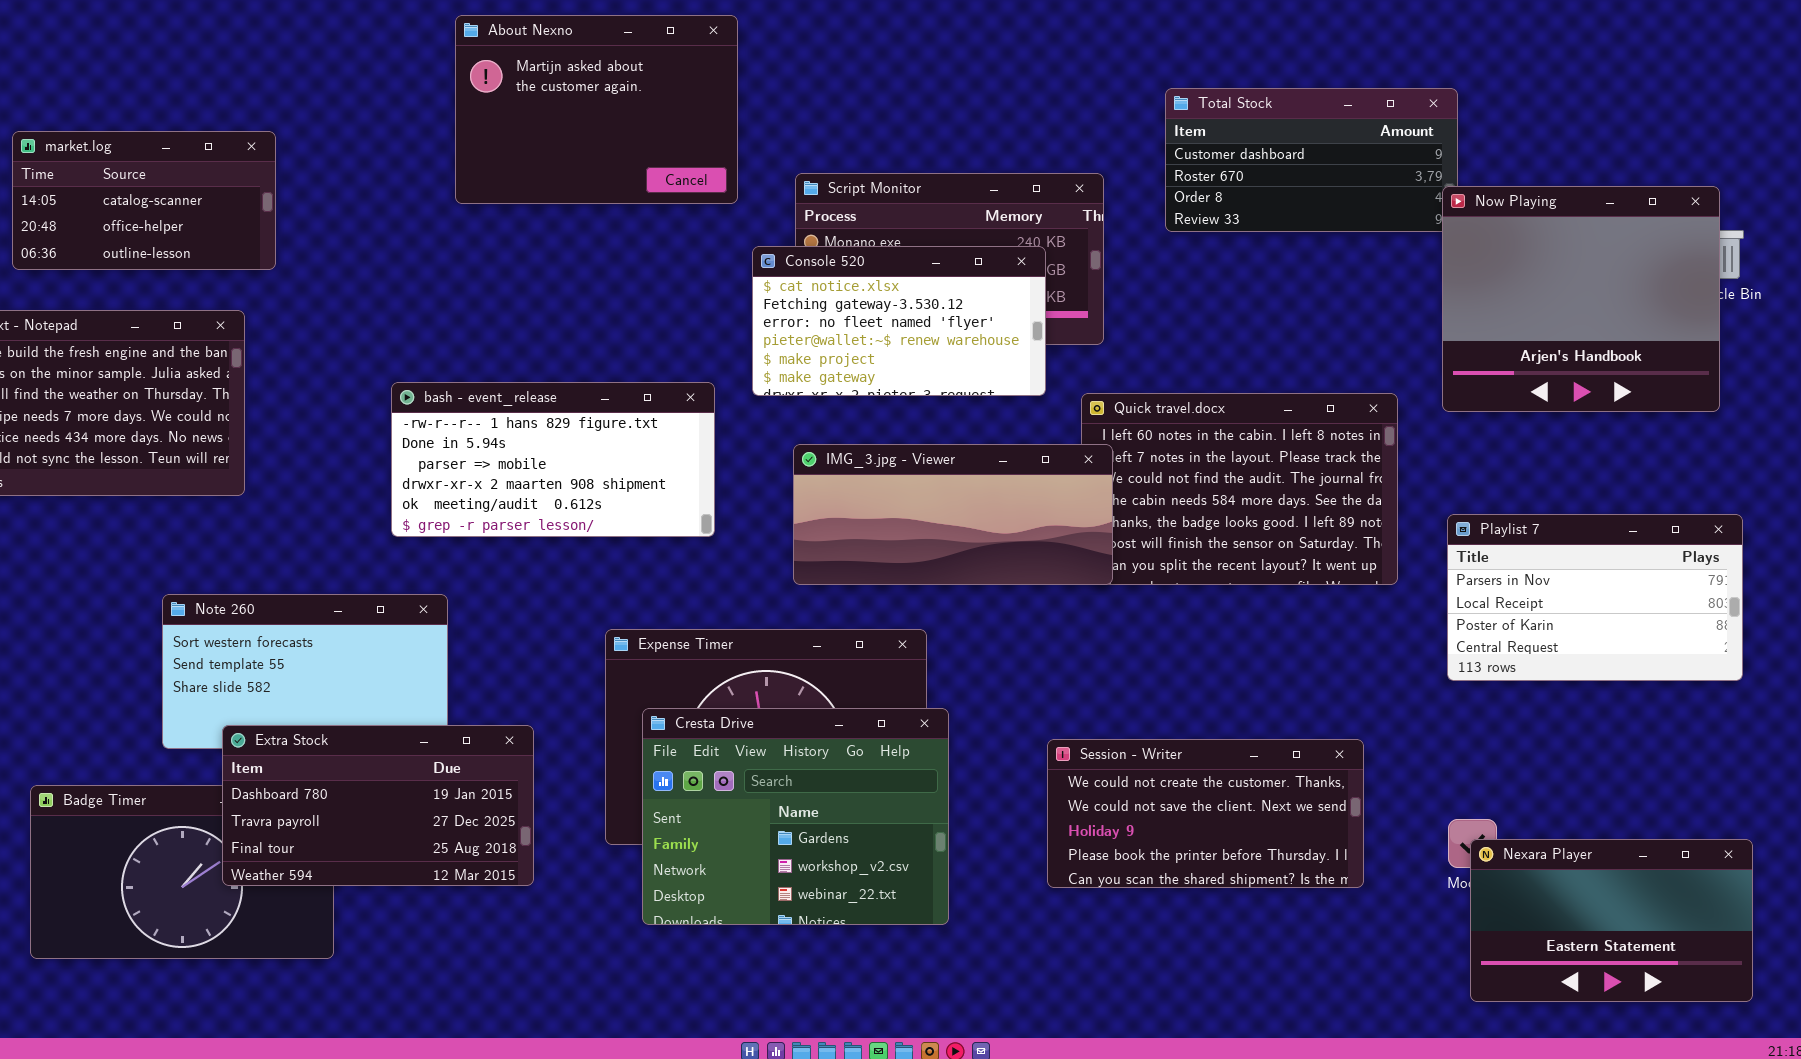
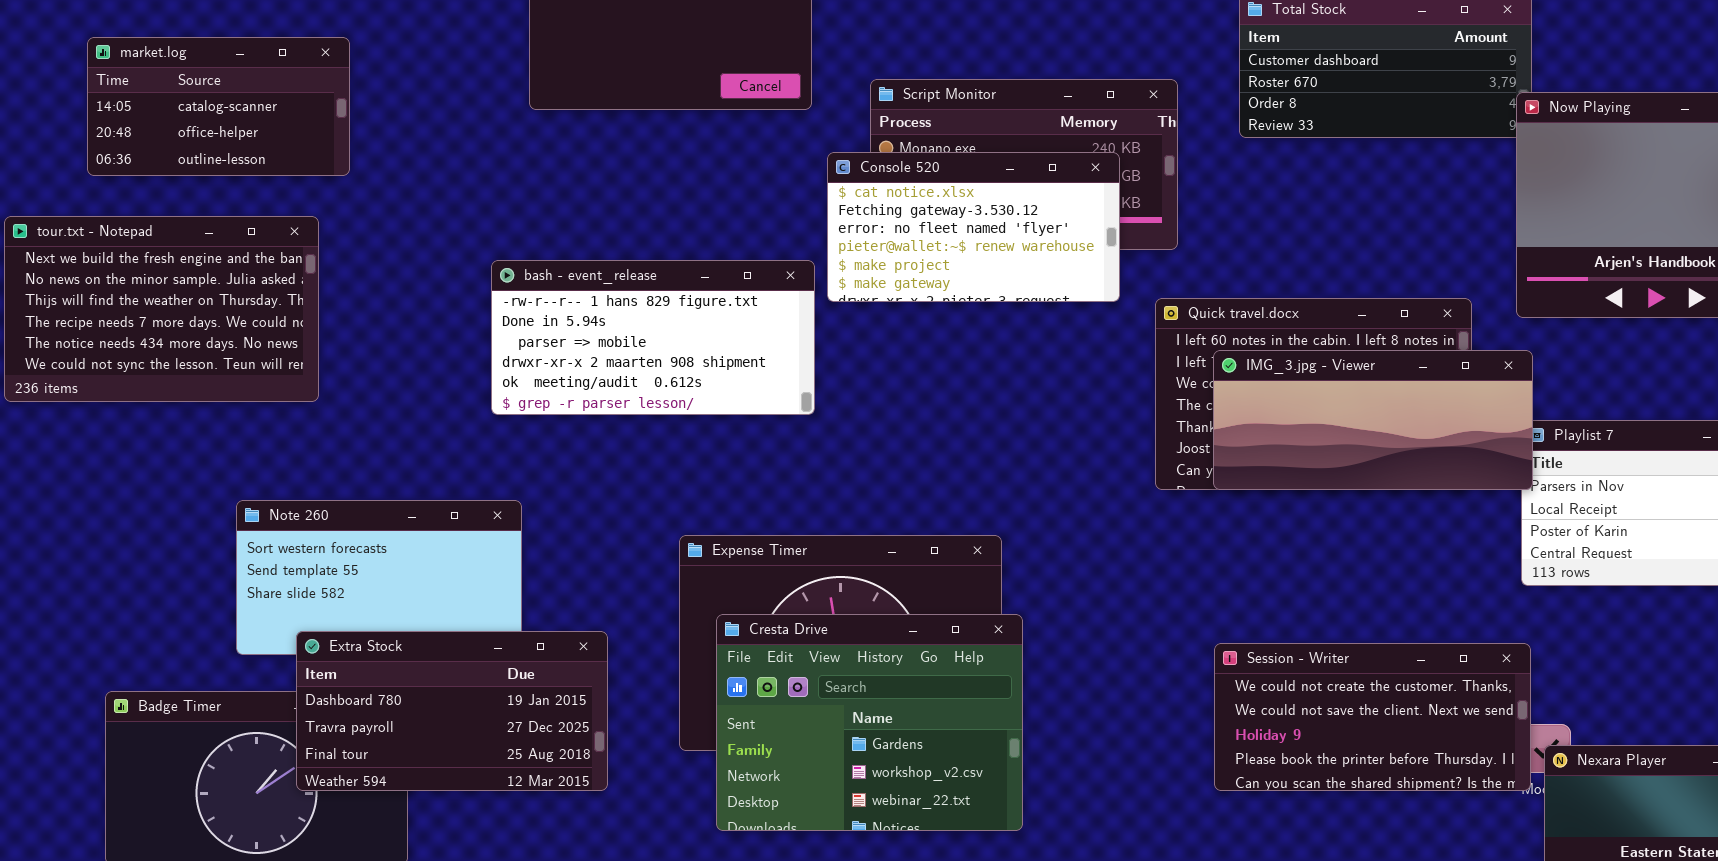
bash - event_release: [391,382,715,537] -> [491,260,815,415], moved
IMG_3.jpg - Viewer: [793,444,1113,585] -> [1213,350,1533,490], moved
Session - Writer: [1047,739,1364,888] -> [1214,643,1531,791], moved

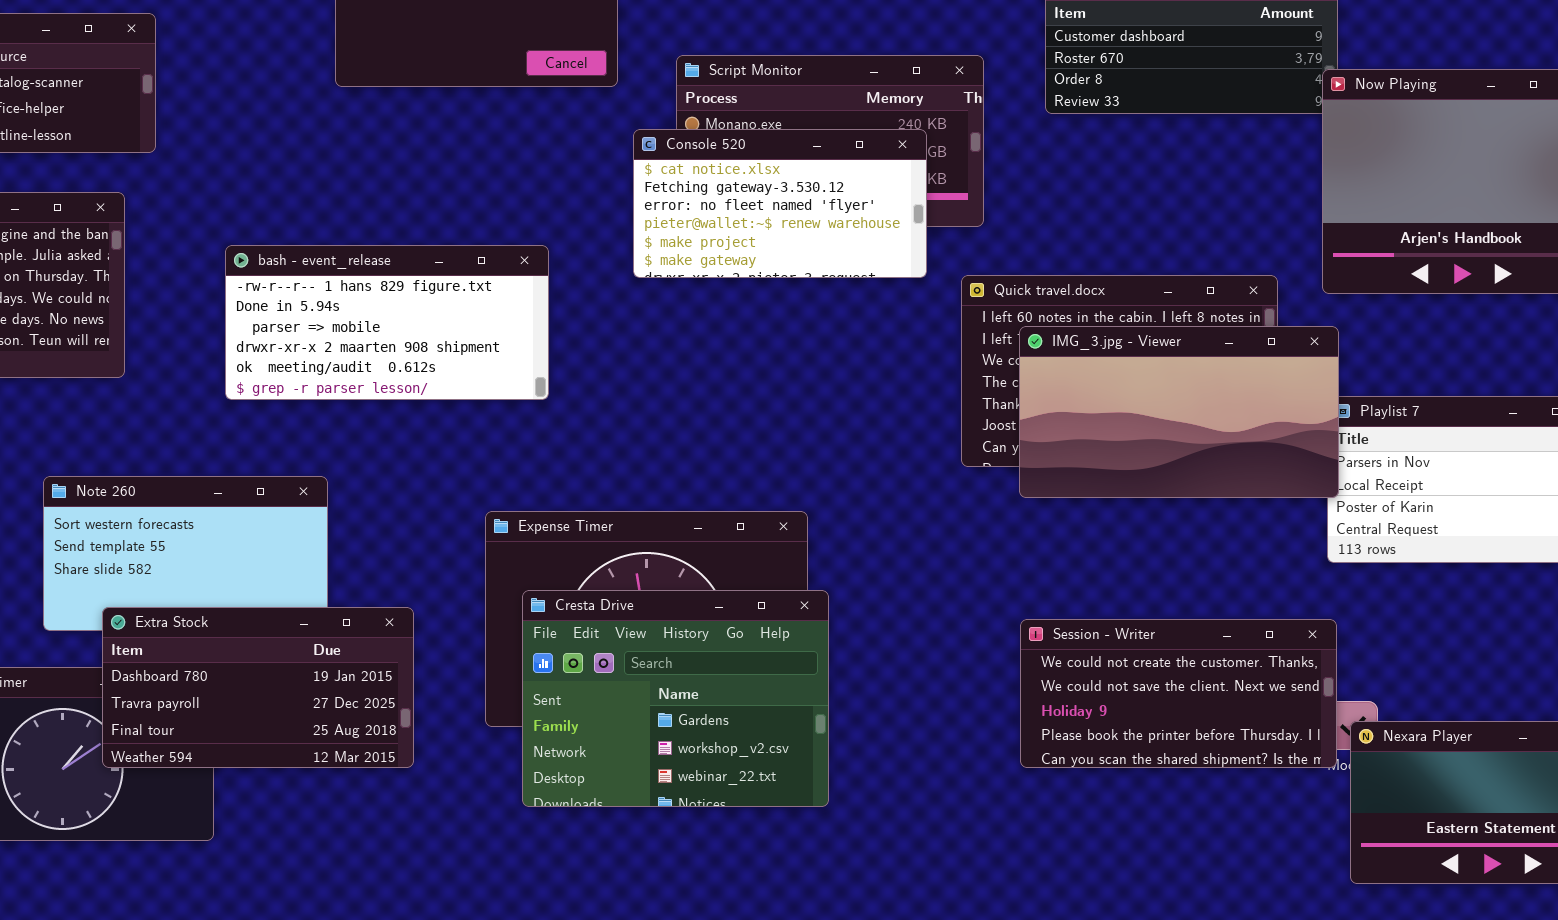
bash - event_release: [491,260,815,415] -> [225,245,549,400], moved
IMG_3.jpg - Viewer: [1213,350,1533,490] -> [1019,326,1339,498], resized

